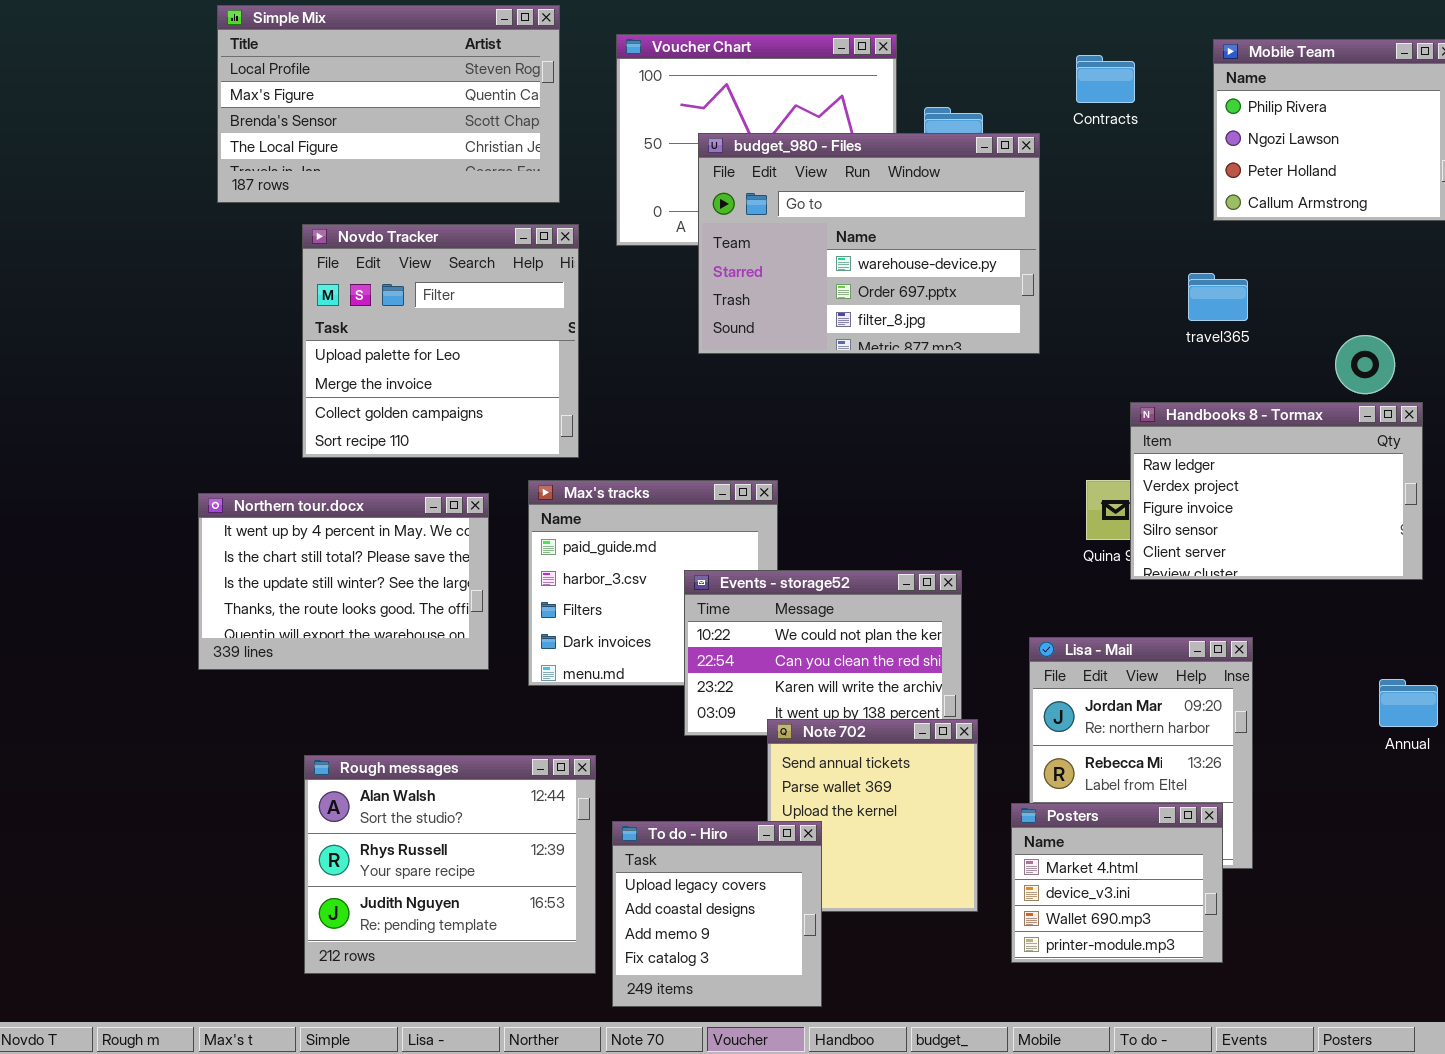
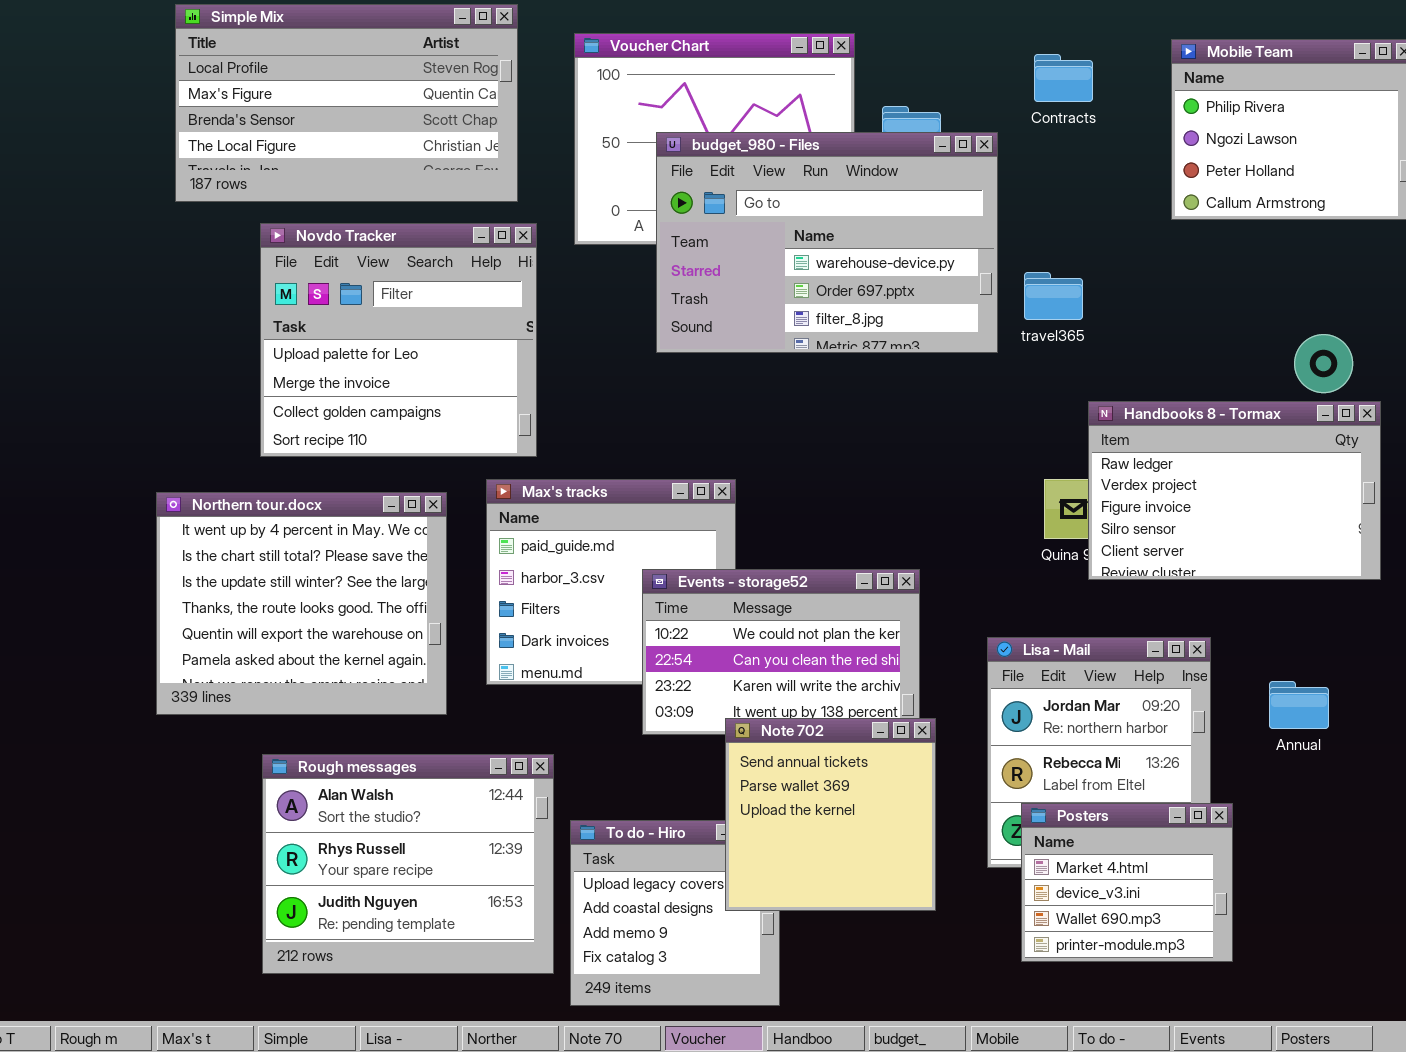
travel365: [1188,273,1248,321] -> [1024,272,1083,320], moved
Northern tour.docx: [198,493,489,670] -> [156,492,447,715], resized
Annual: [1379,679,1438,727] -> [1269,681,1329,729], moved
Note 702: [767,719,978,912] -> [725,718,936,911], raised
Posters: [1011,803,1223,963] -> [1021,803,1233,962], moved

